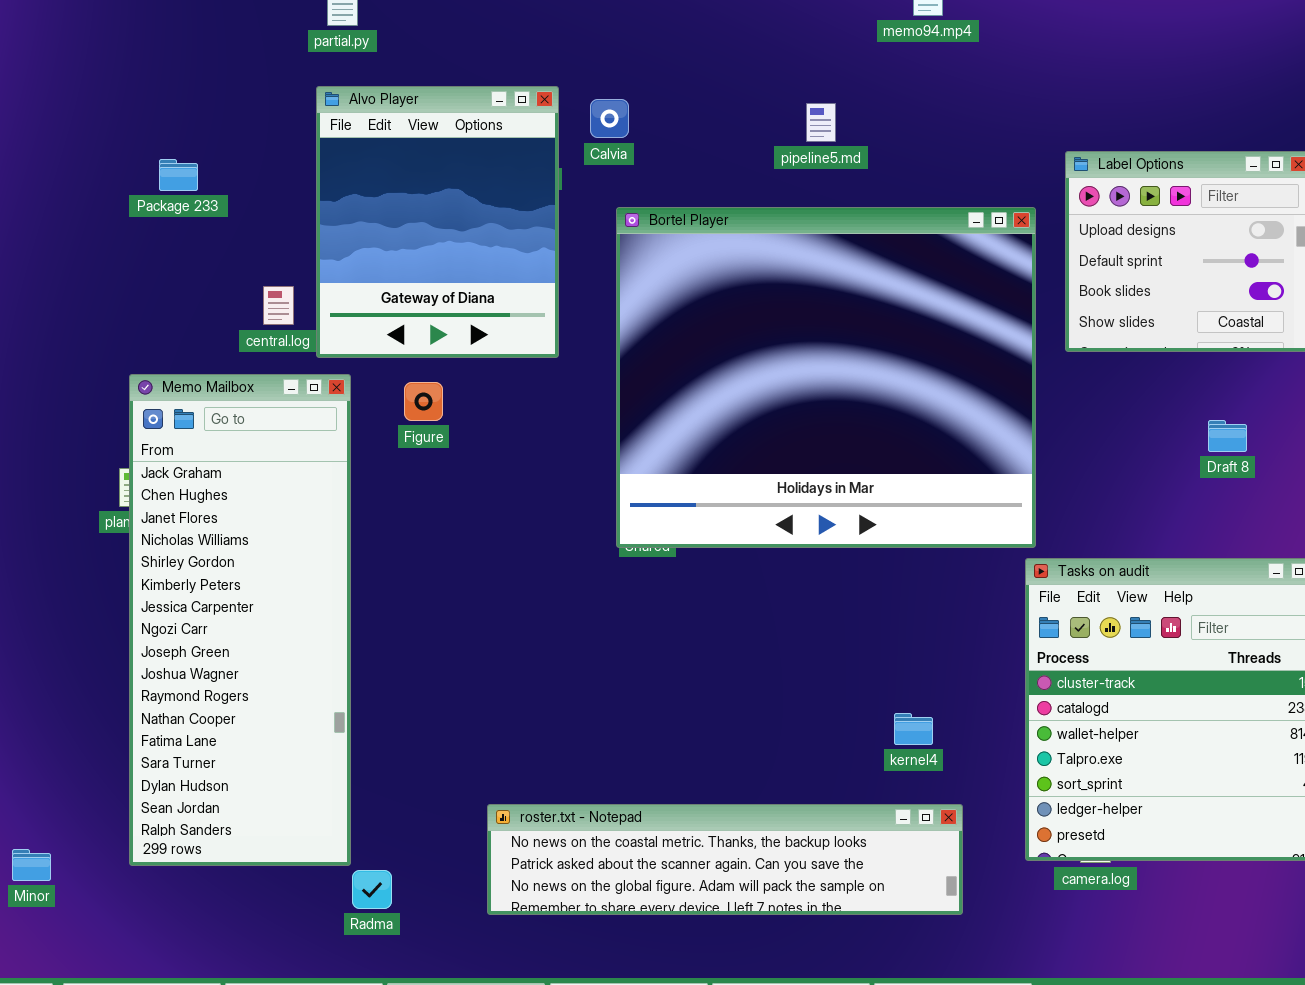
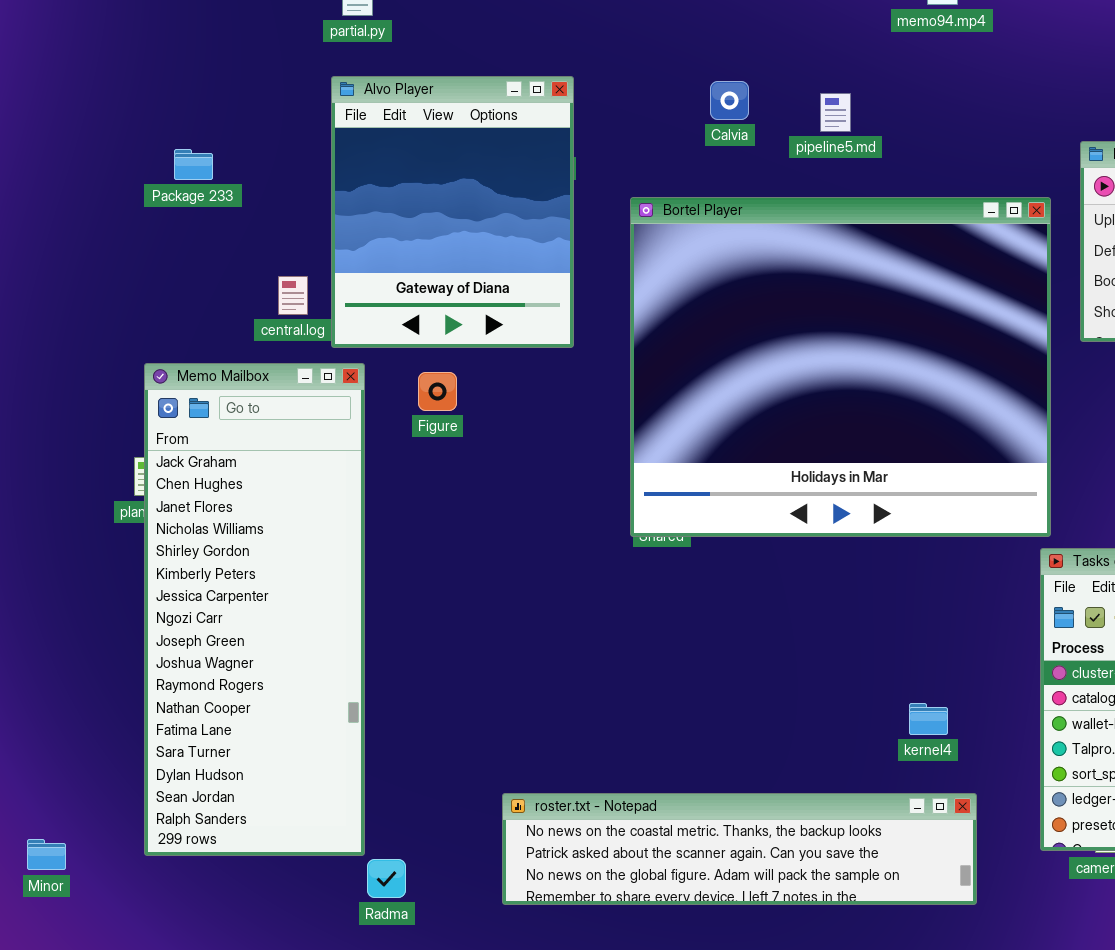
Calvia: [590,99,629,138] -> [710,81,749,120], moved

